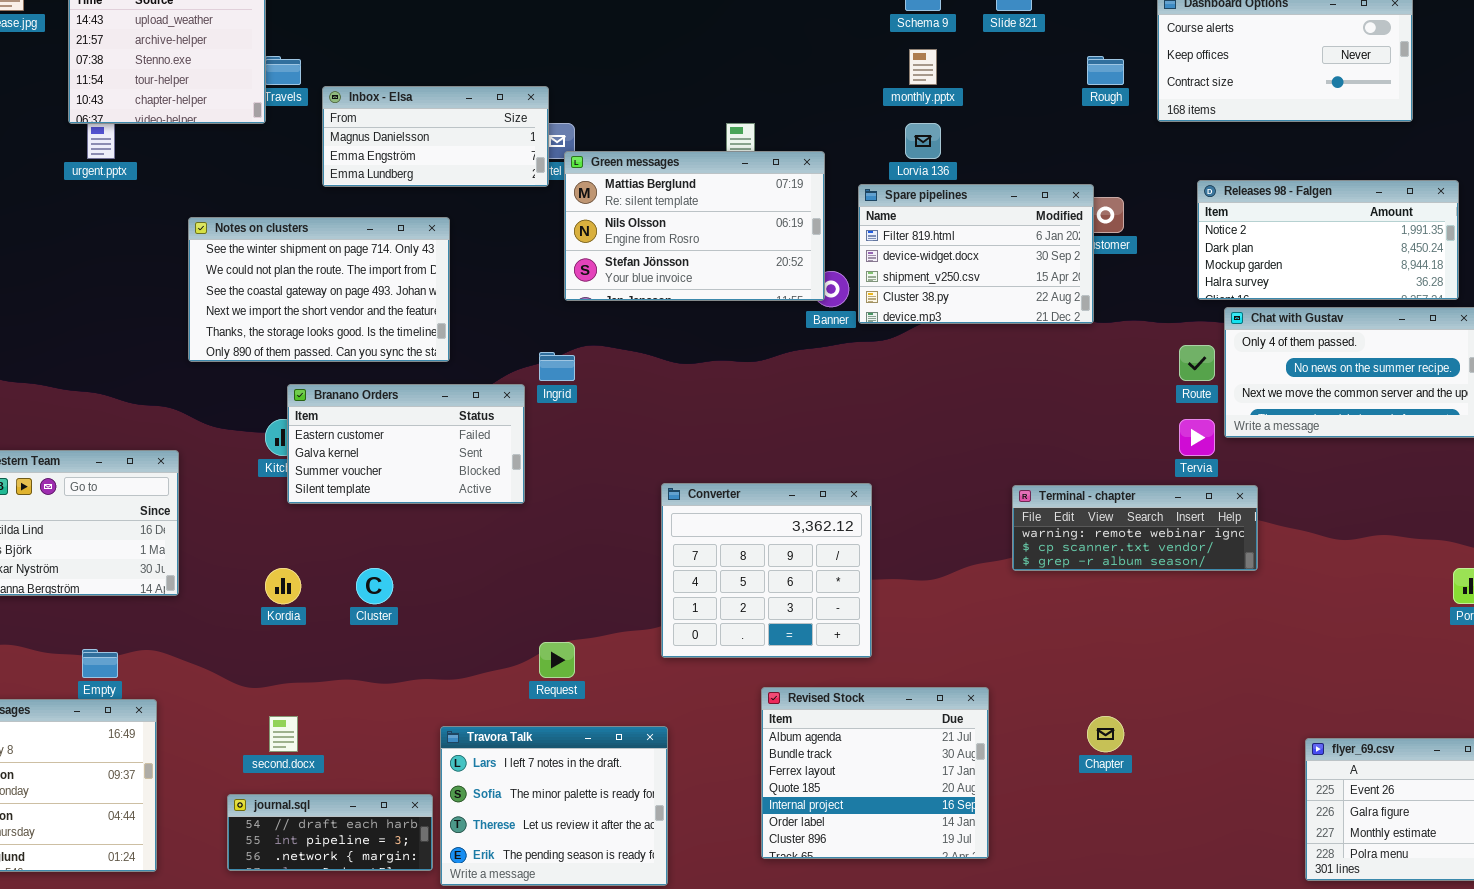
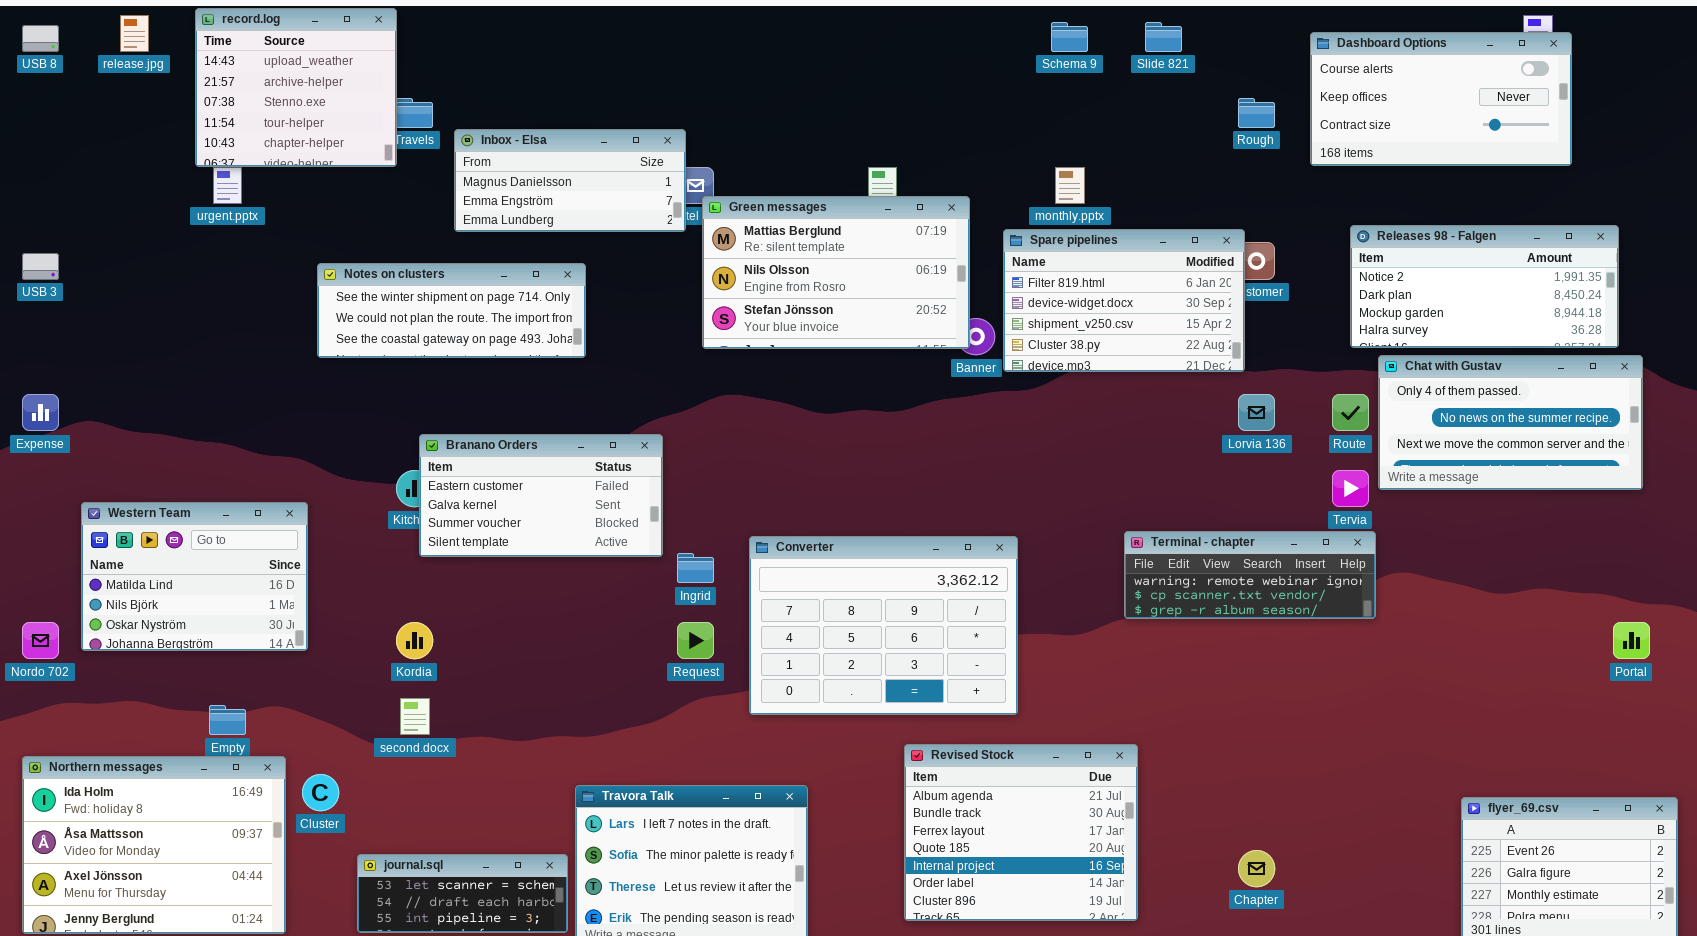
monthly.pptx: [909,49,937,85] -> [1055,167,1085,204], moved
Lorvia 136: [905,123,941,159] -> [1238,394,1275,431], moved
Notes on clusters: [188,217,450,362] -> [317,263,586,358], resized
Ingrid: [539,352,575,381] -> [677,553,714,583], moved
Converter: [661,483,872,658] -> [749,536,1018,715], resized
Terminal - chapter: [1012,485,1258,571] -> [1124,531,1376,619], moved
Cluster: [356,568,393,604] -> [302,774,339,811], moved
Request: [539,642,575,678] -> [677,622,714,659], moved
second.docx: [269,716,298,752] -> [400,698,430,735], moved
Chapter: [1087,716,1124,752] -> [1238,850,1275,887], moved
journal.sql: [227,794,433,871] -> [357,854,568,933], scrolled up 1 row

